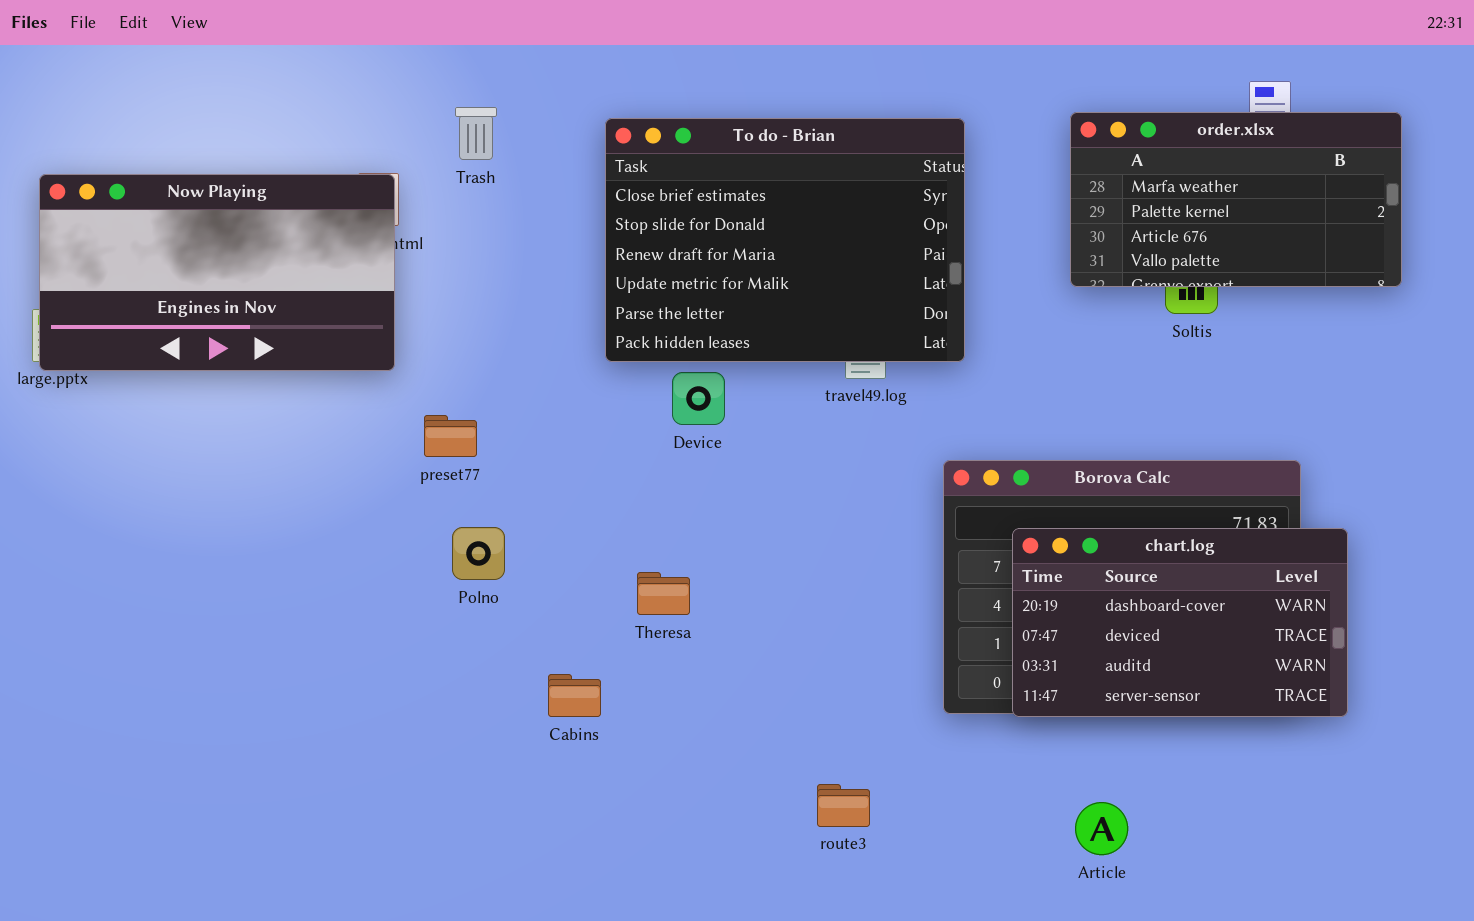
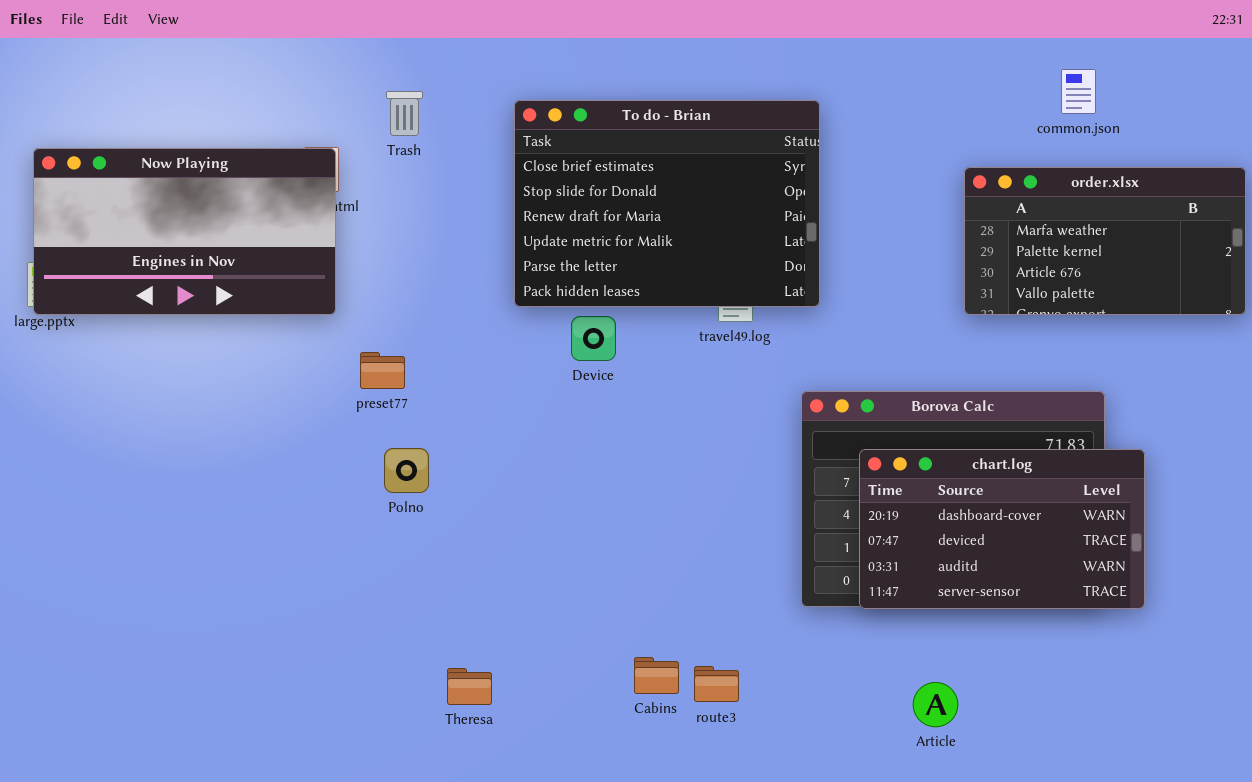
order.xlsx: [1070,112,1402,287] -> [964,167,1246,315], moved
Theresa: [637,572,690,615] -> [447,668,492,705], moved
Cabins: [548,674,601,717] -> [634,657,679,694], moved

